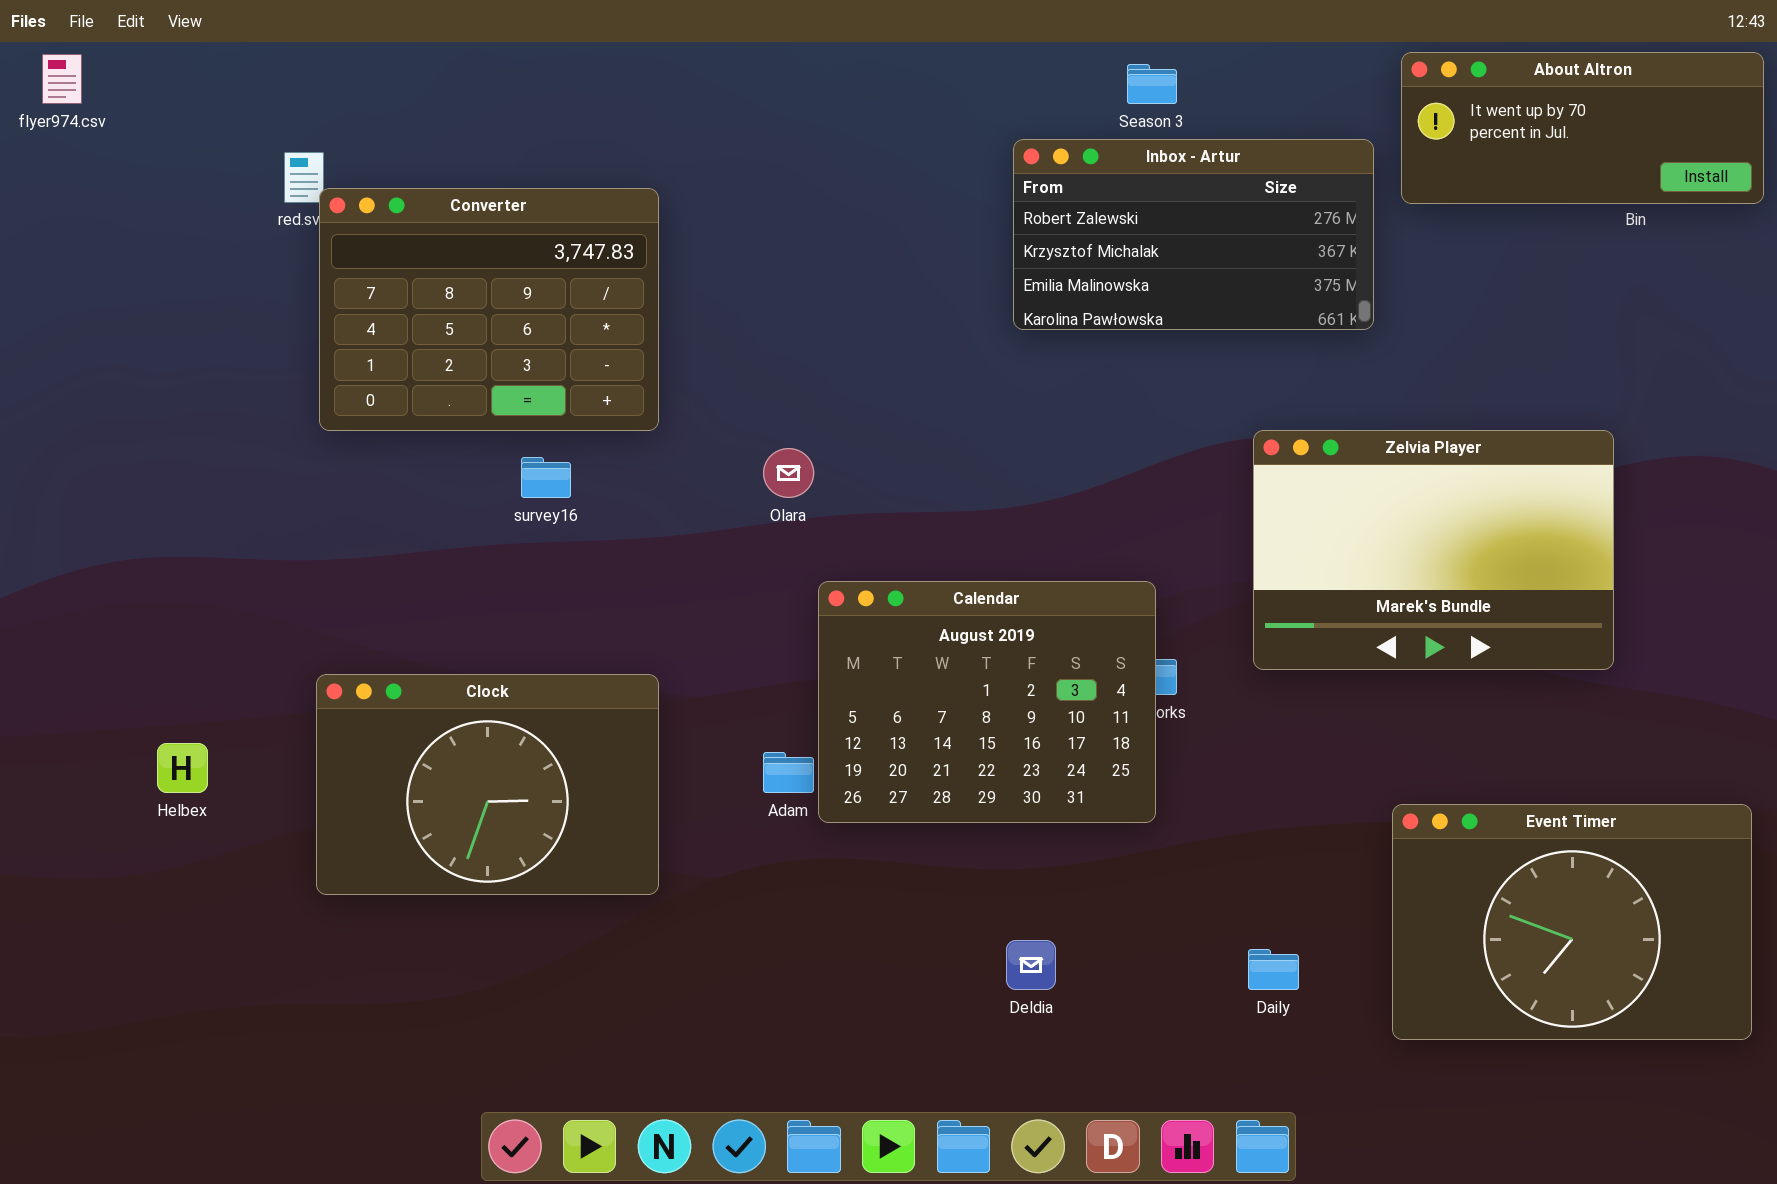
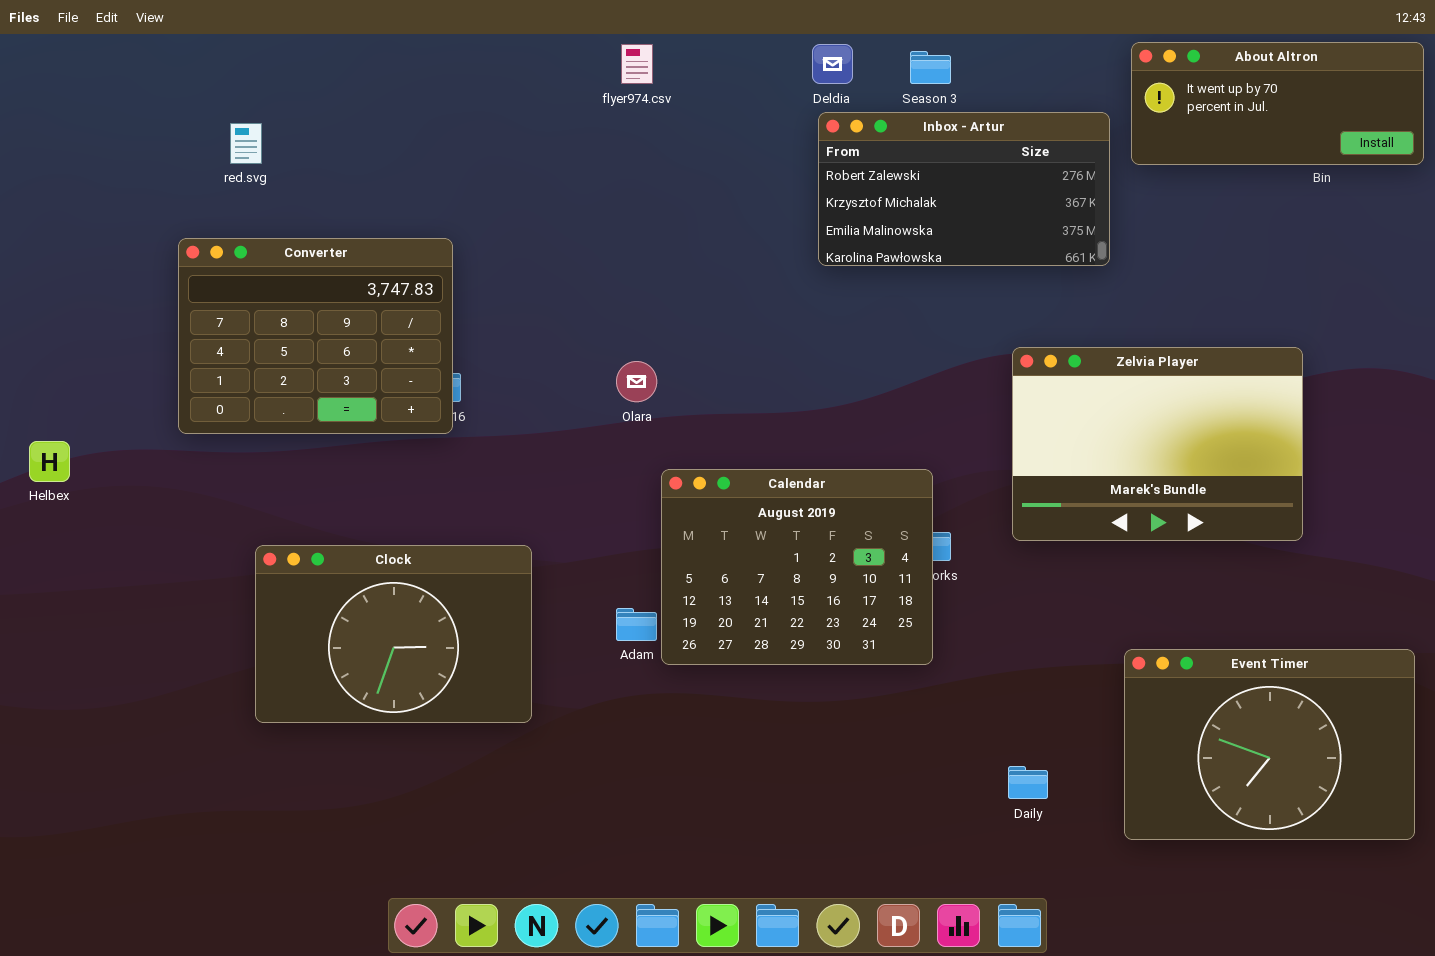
flyer974.csv: [42,54,82,104] -> [621,44,653,84], moved
Converter: [319,188,659,431] -> [178,238,453,434], moved
Helbex: [157,743,208,793] -> [29,441,70,482], moved
Deldia: [1006,940,1056,990] -> [812,44,853,84], moved

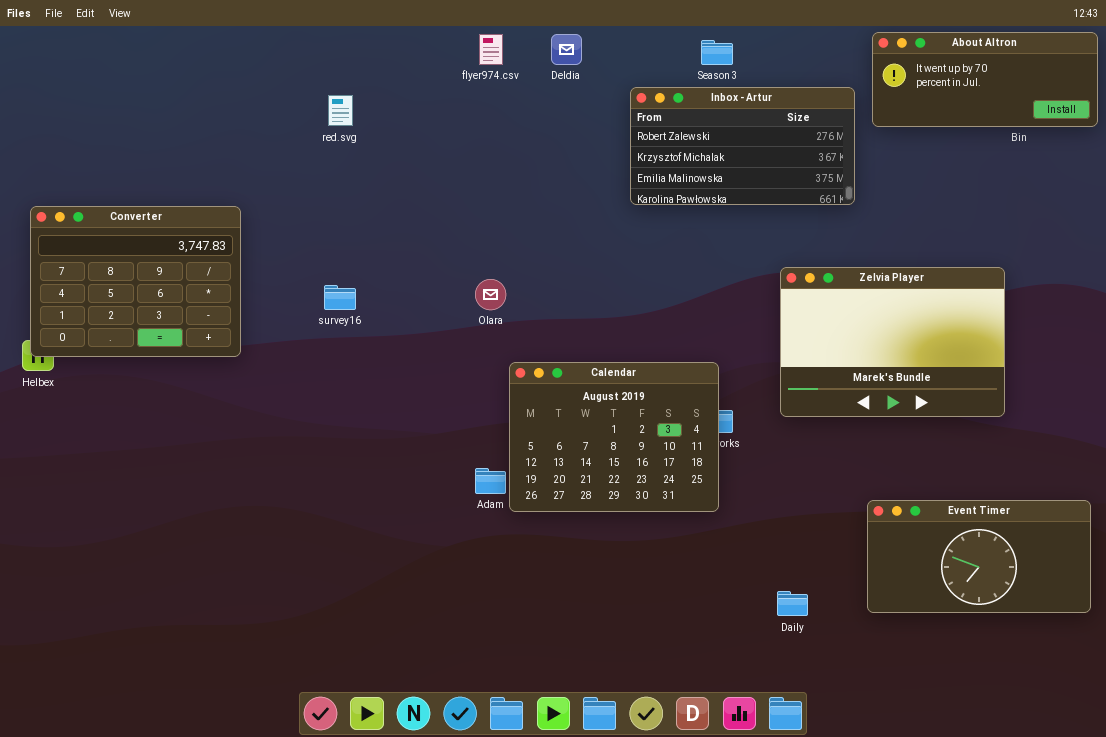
Deldia: [812,44,853,84] -> [551,34,582,65], moved
red.svg: [230,123,262,164] -> [328,95,353,126], moved
Converter: [178,238,453,434] -> [30,206,241,357], moved
Clock: [255,545,532,723] -> none, closed
Event Timer: [1124,649,1415,840] -> [867,500,1091,613], resized

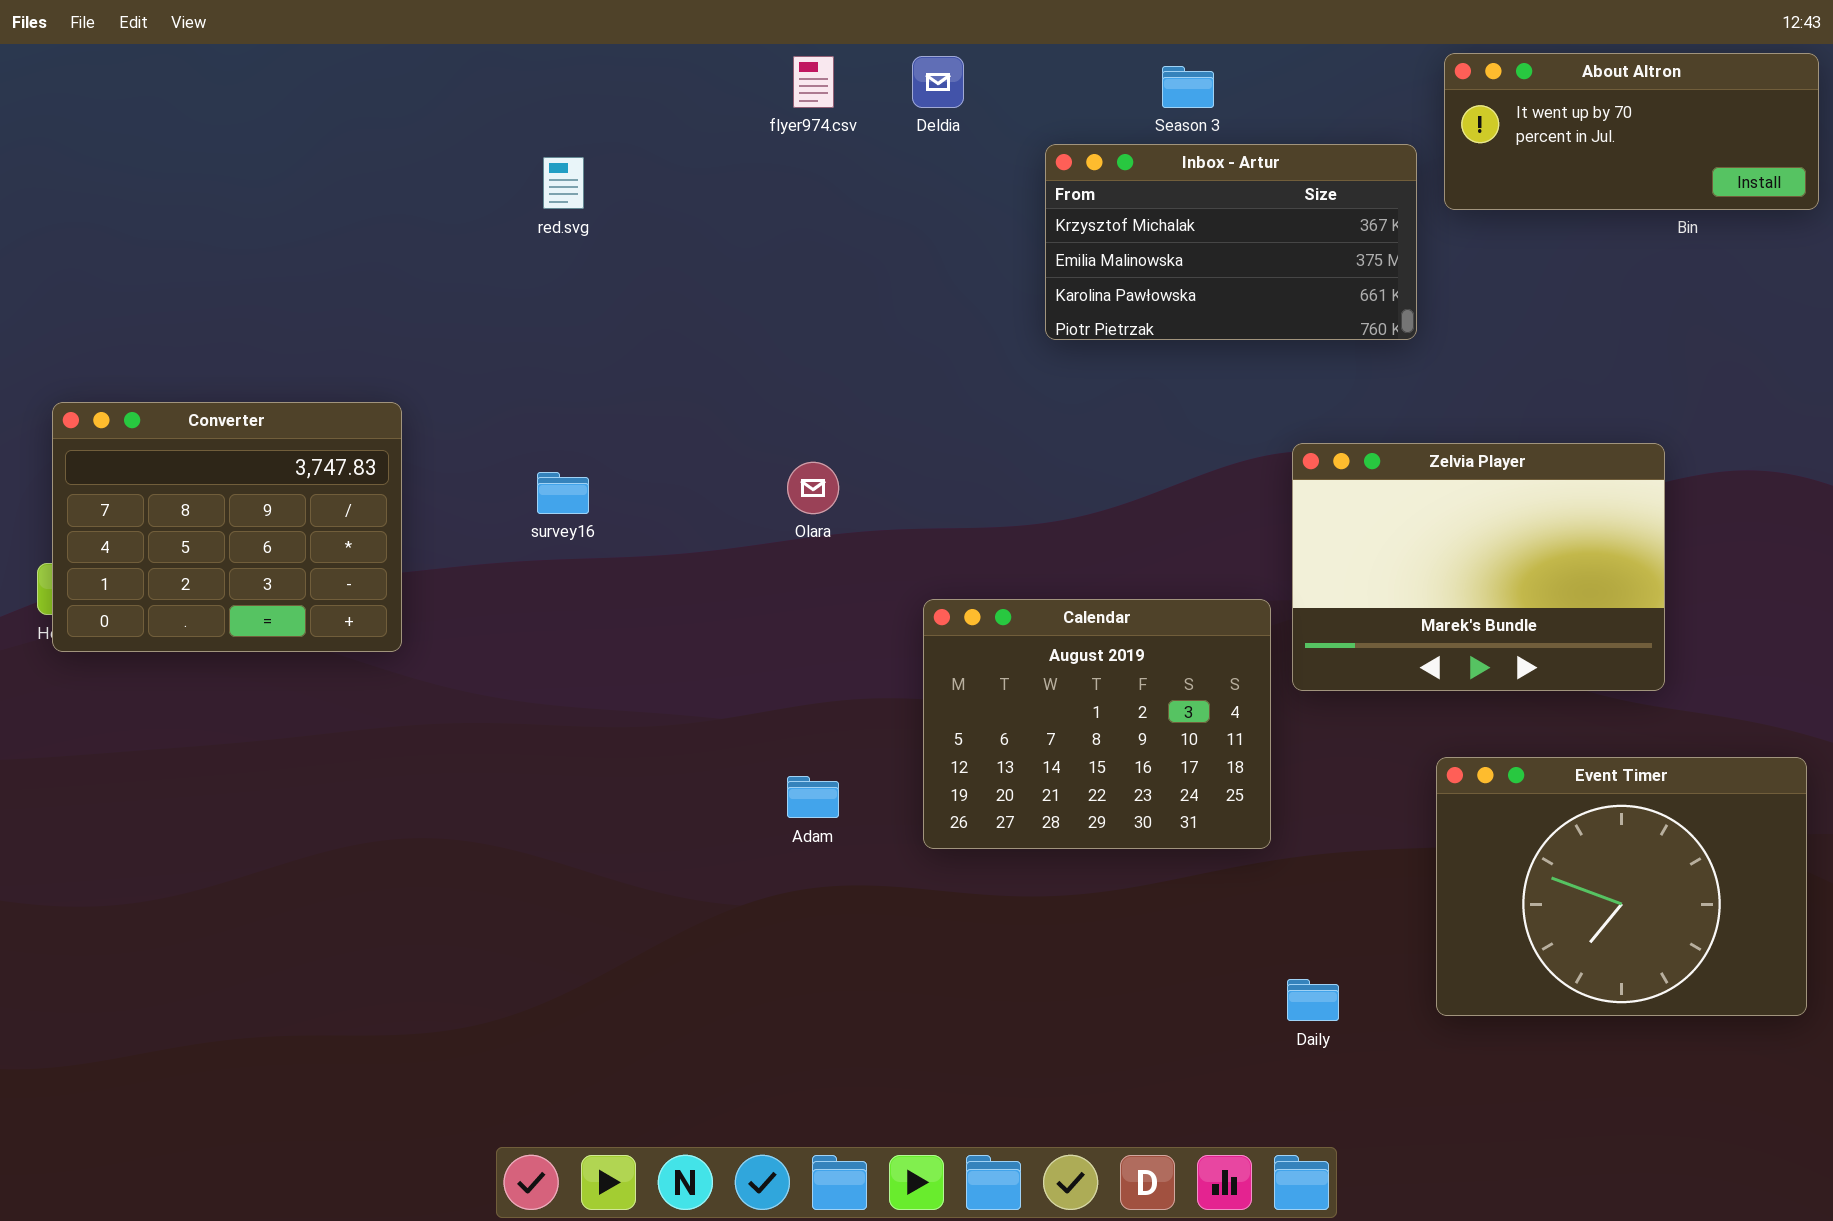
Inbox - Artur: [630,87,855,205] -> [1045,144,1417,340], scrolled down 1 row
Converter: [30,206,241,357] -> [52,402,402,652], moved
Calendar: [509,362,719,512] -> [923,599,1271,849], moved
Event Timer: [867,500,1091,613] -> [1436,757,1807,1016], resized

